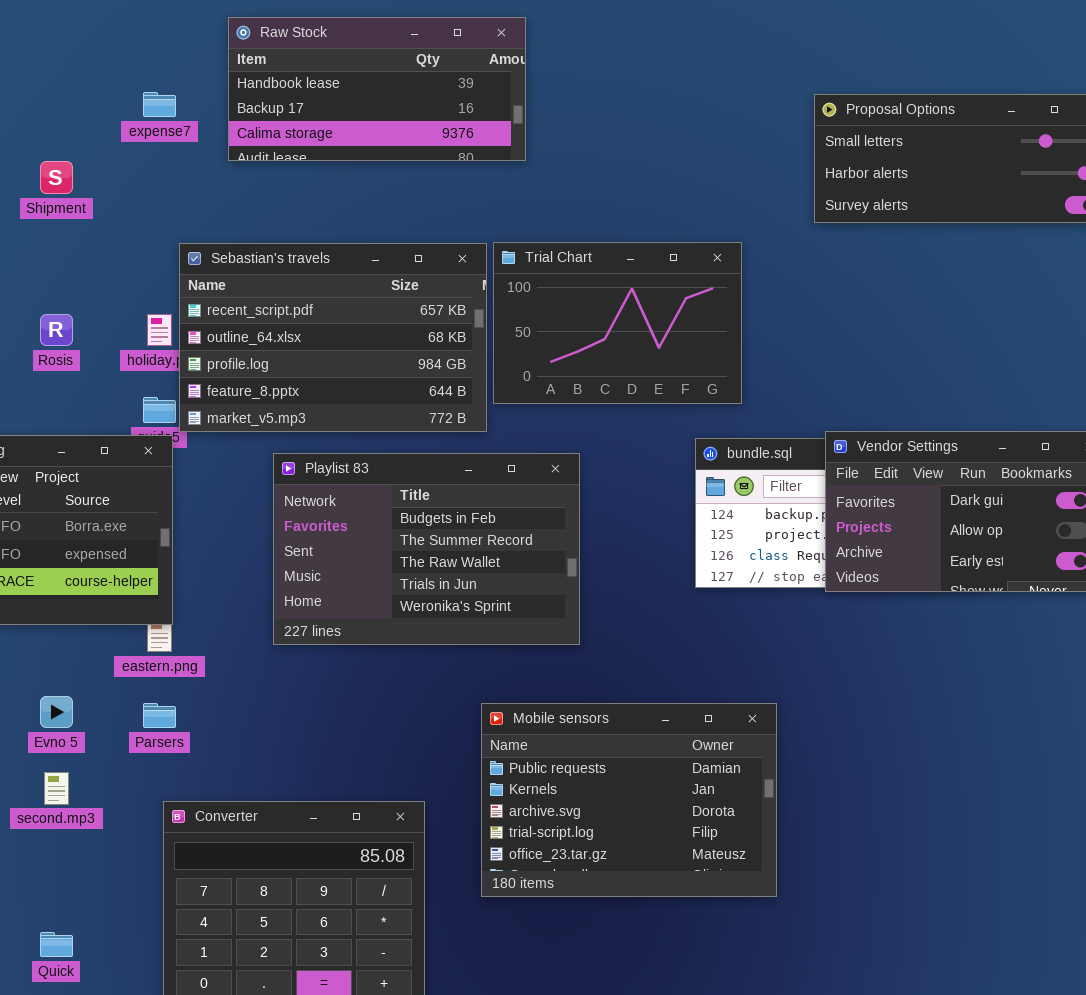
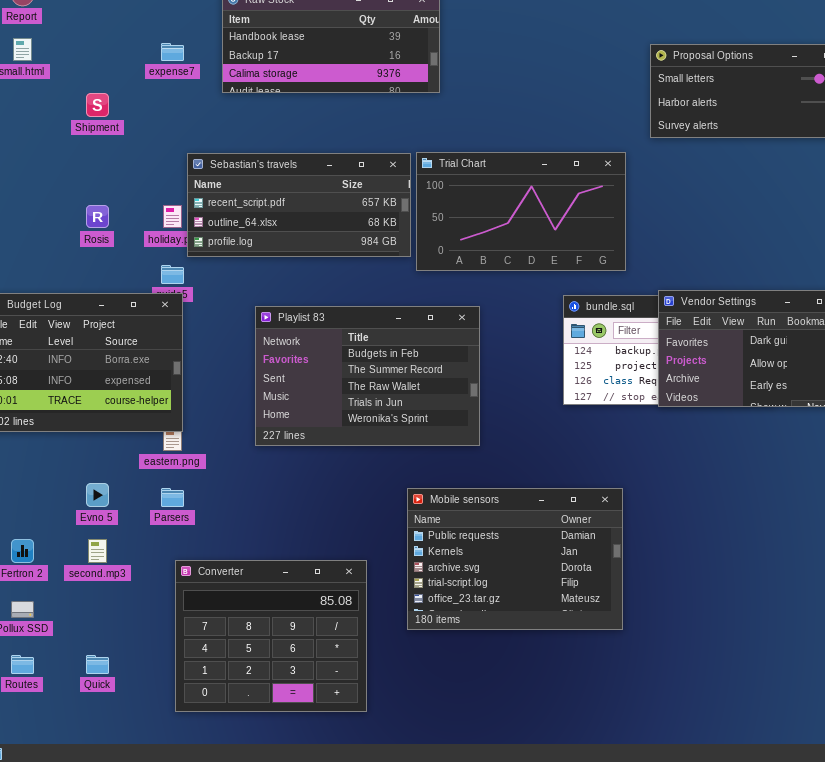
Trial Chart: [493,242,742,404] -> [416,152,626,271], resized
Sebastian's travels: [179,243,487,432] -> [187,153,411,257], resized

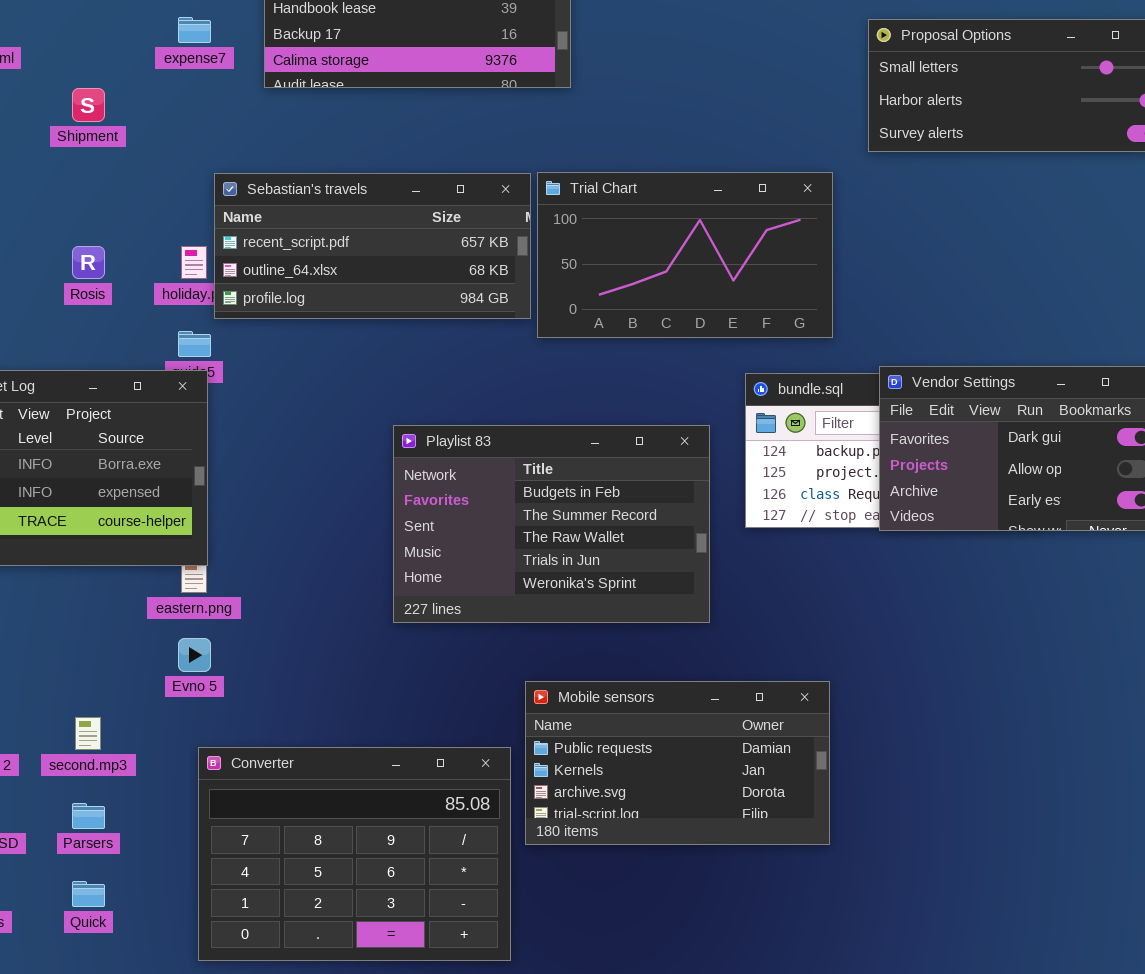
Playlist 83: [255,306,480,446] -> [393,425,710,623], moved
Evno 5: [86,483,109,507] -> [178,638,211,672], moved
Parsers: [161,488,184,507] -> [72,803,105,829], moved
Mobile sensors: [407,488,623,630] -> [525,681,830,845], resized
Converter: [175,560,367,712] -> [198,747,511,961], resized

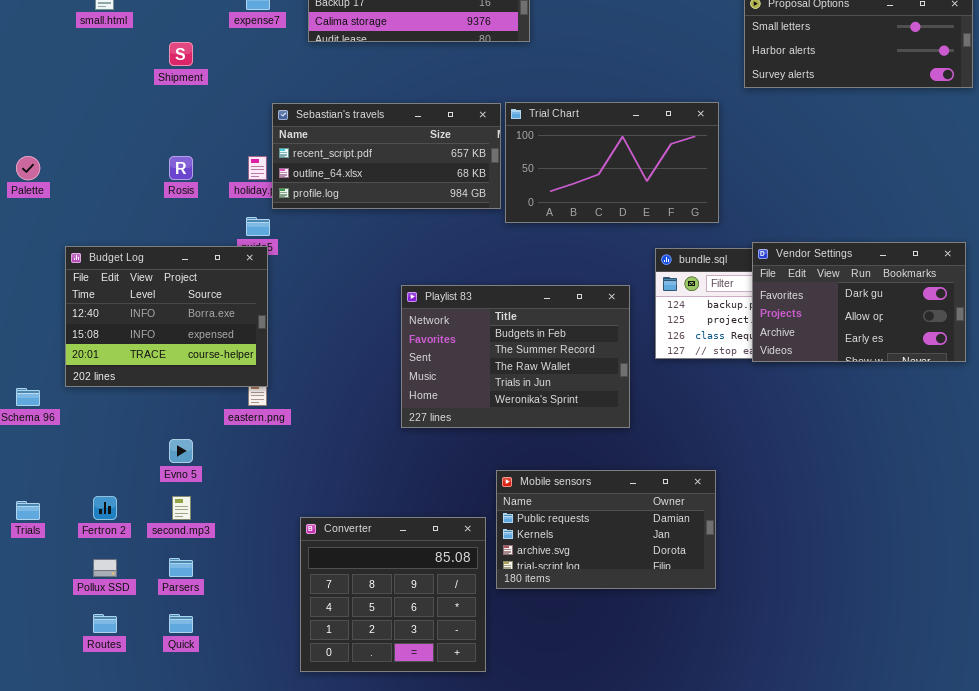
Evno 5: [178,638,211,672] -> [169,439,193,463], moved
Converter: [198,747,511,961] -> [300,517,486,672], resized

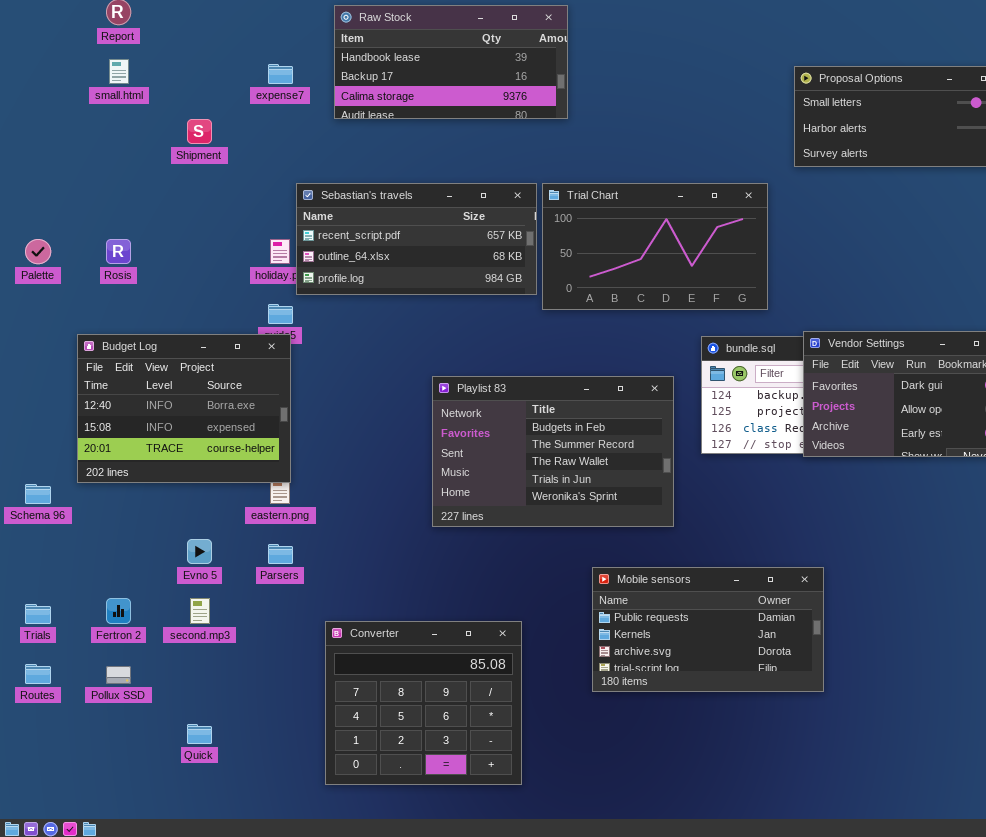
Rosis: [169,156,193,180] -> [106,239,131,264], moved
Mobile sensors: [496,470,716,589] -> [592,567,824,692], moved
Parsers: [169,558,193,577] -> [268,544,293,564], moved
Routes: [93,614,117,633] -> [25,664,51,684], moved

